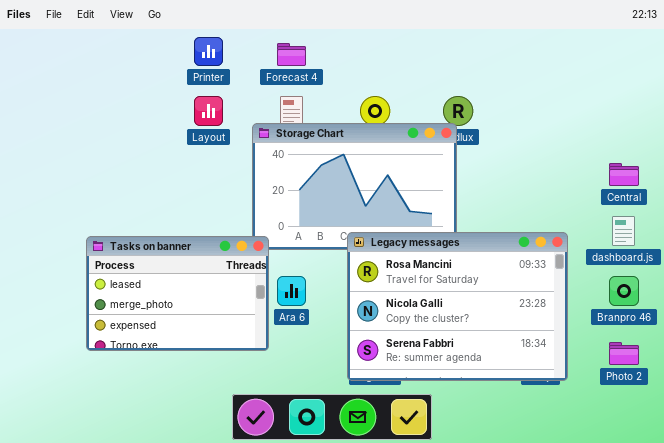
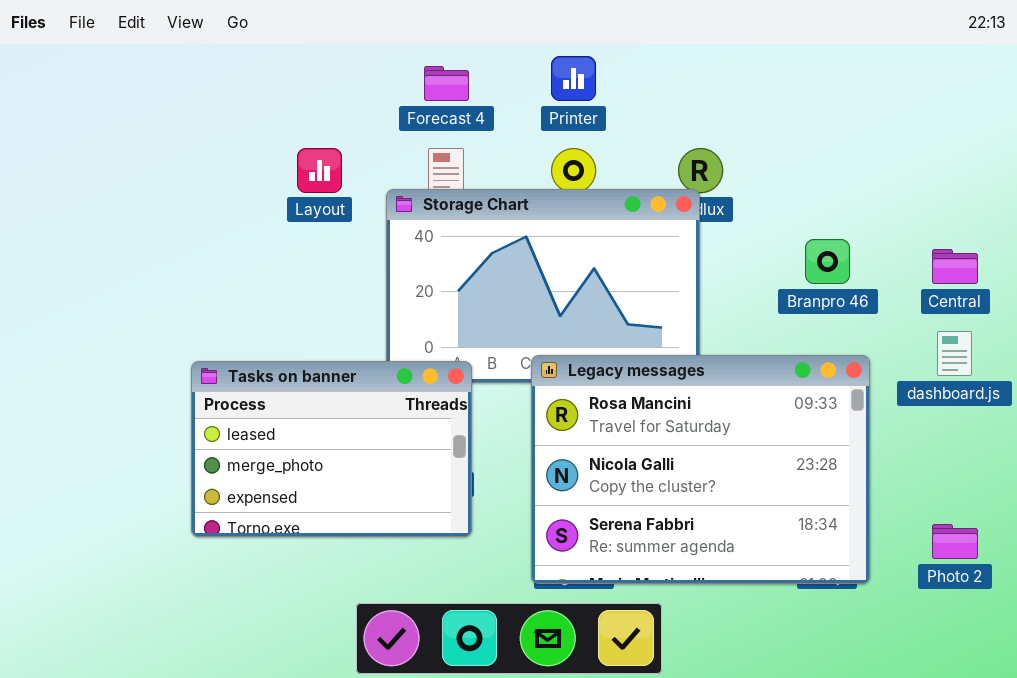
Printer: [194,37,223,66] -> [551,56,596,101], moved
Tasks on banner: [86,236,269,351] -> [191,361,472,537], moved
Branpro 46: [609,276,639,306] -> [805,239,850,284], moved

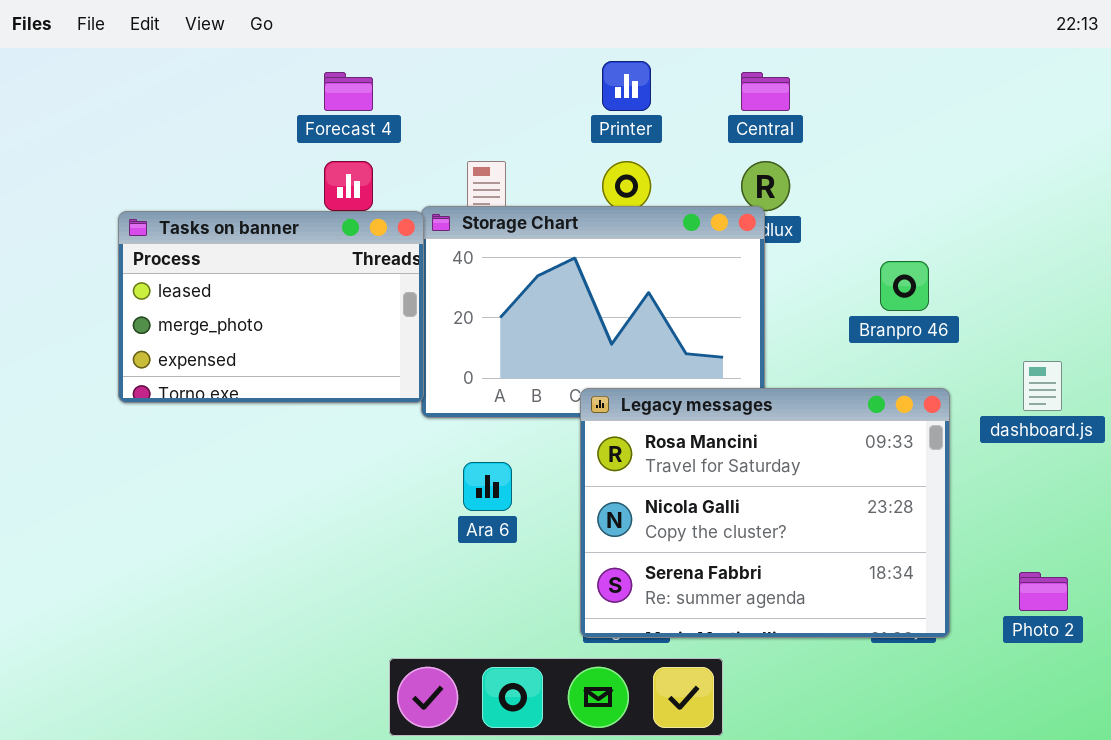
Forecast 4: [424,66,469,101] -> [324,72,373,111], moved
Central: [932,249,978,284] -> [741,72,790,111], moved
Tasks on banner: [191,361,472,537] -> [118,211,424,403], moved

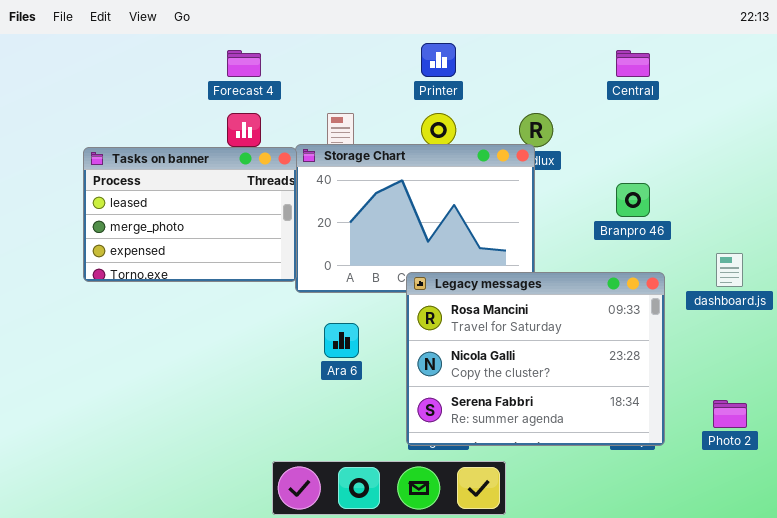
Central: [741,72,790,111] -> [616,50,650,77], moved

